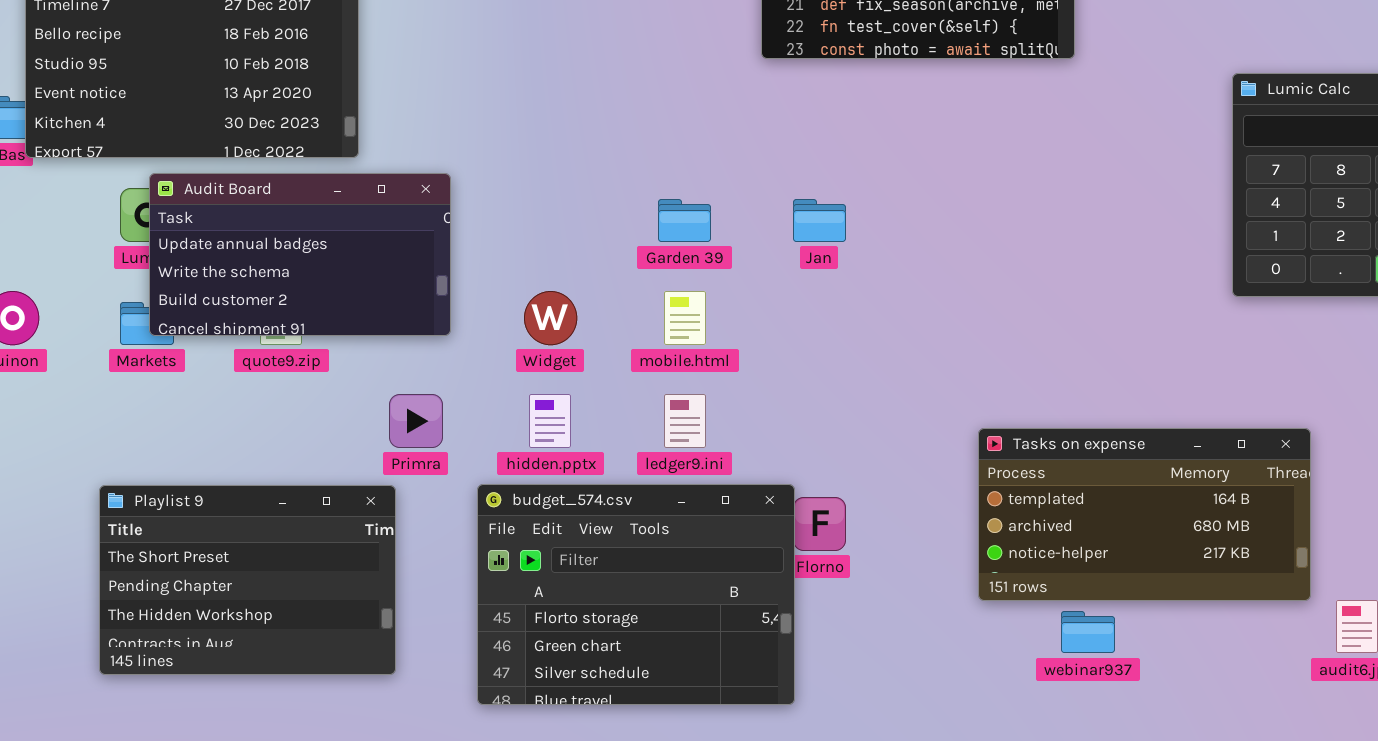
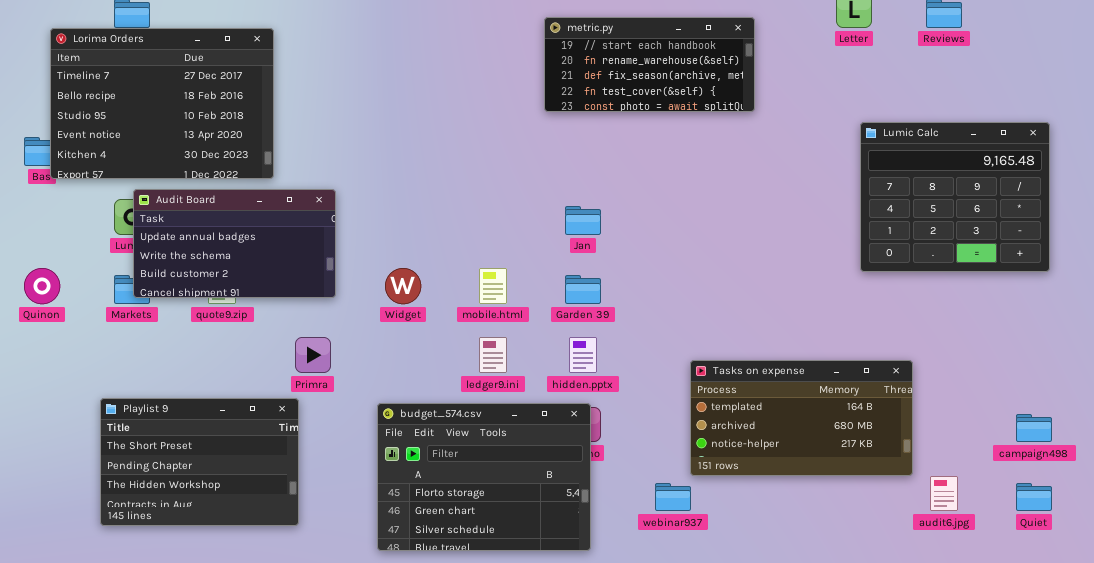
Garden 39: [658,199,711,242] -> [565,275,601,304], moved
hidden.pptx: [529,394,571,448] -> [569,337,597,373], moved
budget_574.csv: [477,484,795,705] -> [377,403,591,551], moved
webinar937: [1061,611,1115,653] -> [655,483,691,511], moved

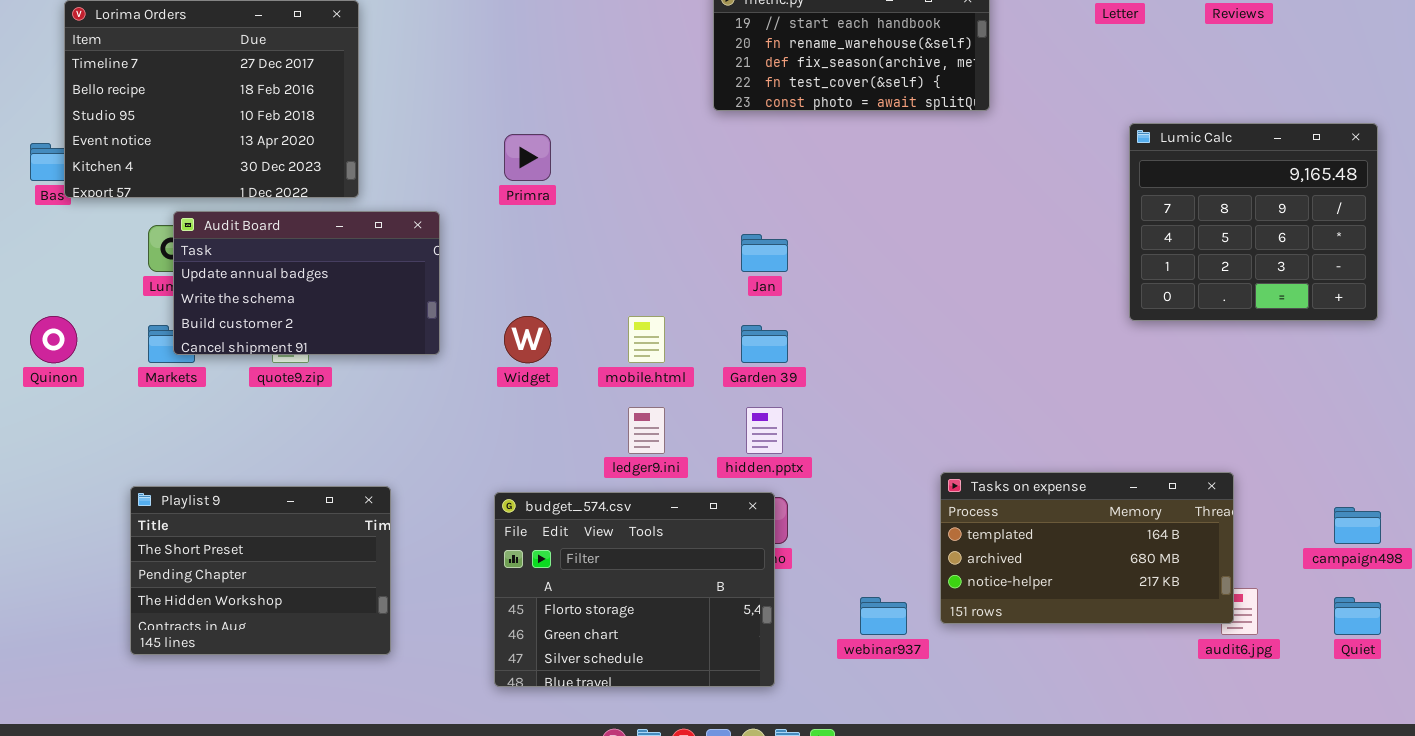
Primra: [295,337,331,373] -> [504,134,551,181], moved
Tasks on expense: [690,360,913,476] -> [940,472,1234,624], moved

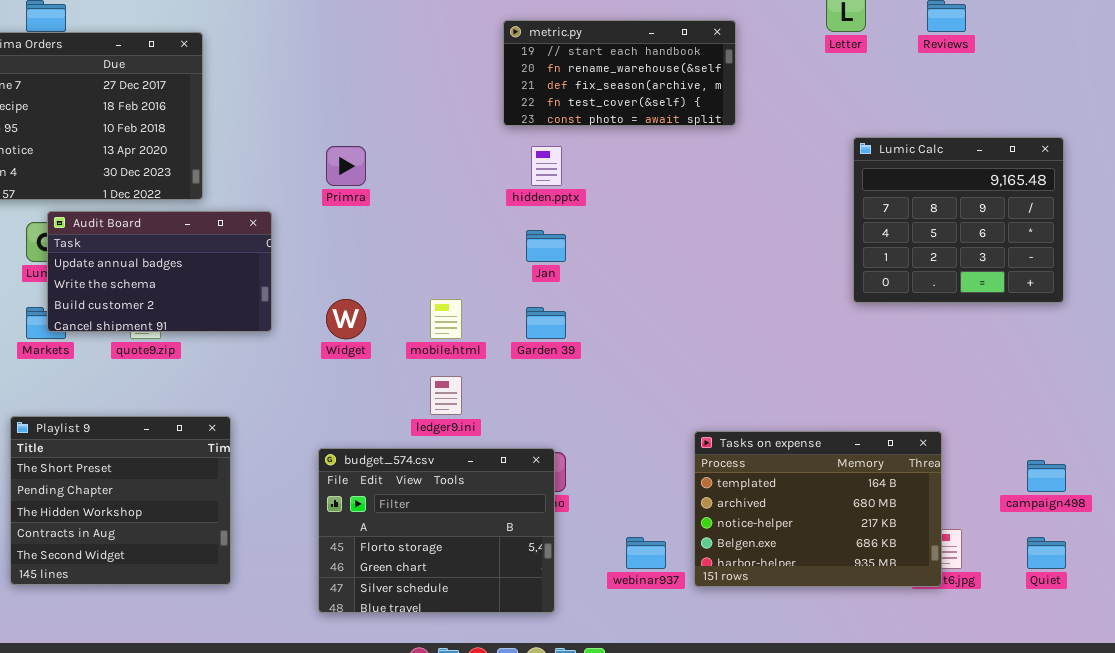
hidden.pptx: [746,407,783,454] -> [531,146,562,186], moved
Tasks on expense: [940,472,1234,624] -> [694,431,942,587], resized
Playlist 9: [130,486,391,655] -> [10,416,231,585], resized

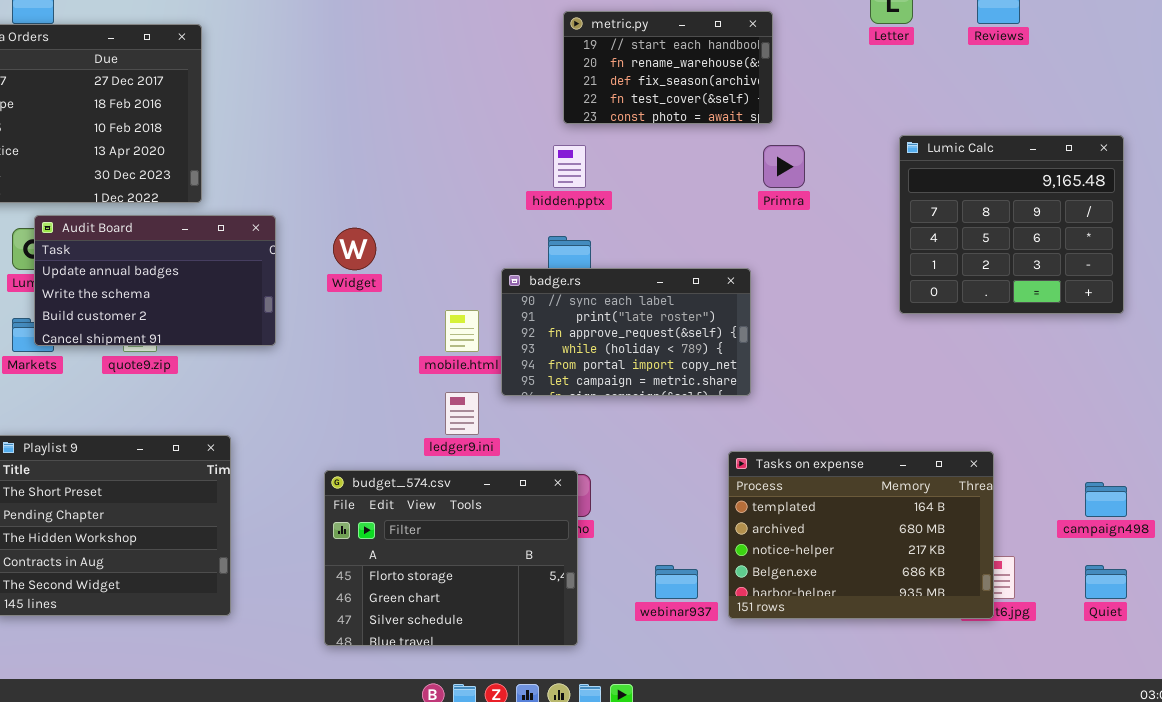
metric.py: [503,20,736,126] -> [563,11,773,124], resized
Primra: [326,146,366,186] -> [763,145,805,188], moved
badge.rs: none -> [501,268,751,396], opened
Widget: [326,299,366,339] -> [333,228,376,270], moved

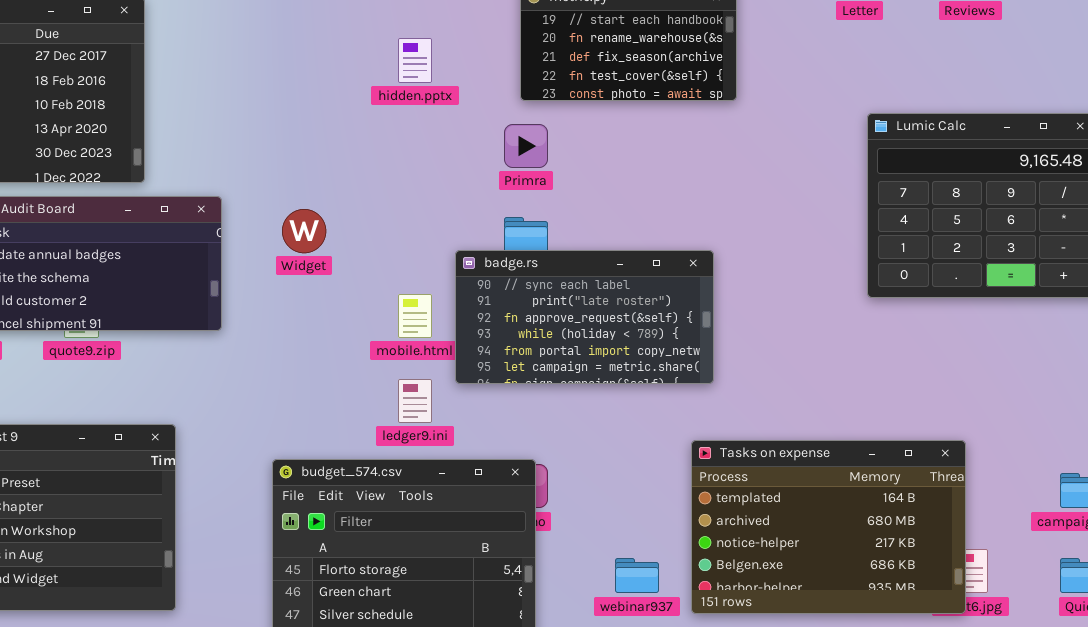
hidden.pptx: [553,145,586,188] -> [398,38,432,83], moved
Primra: [763,145,805,188] -> [504,124,548,168], moved

